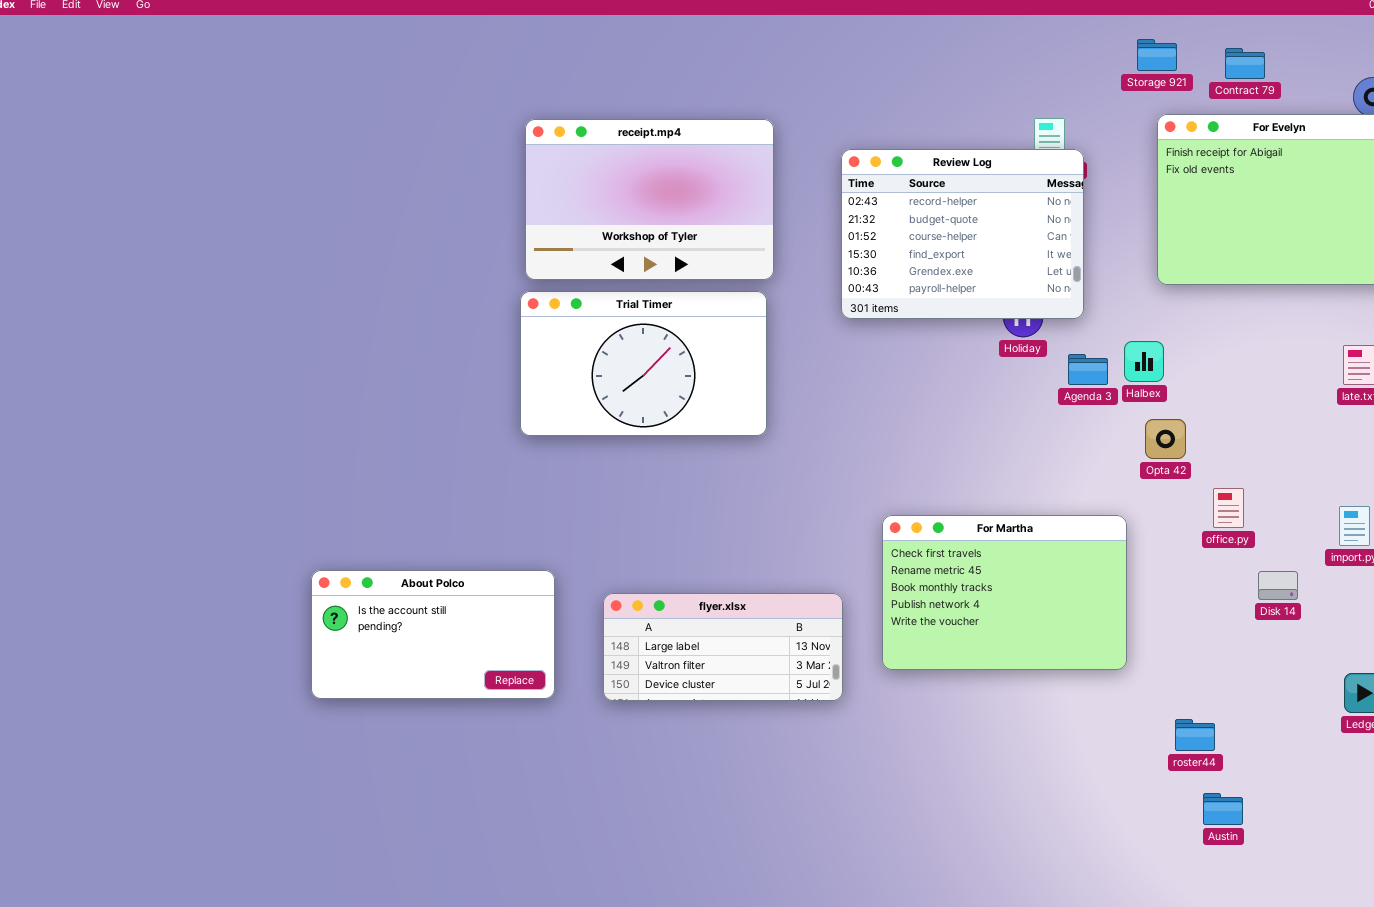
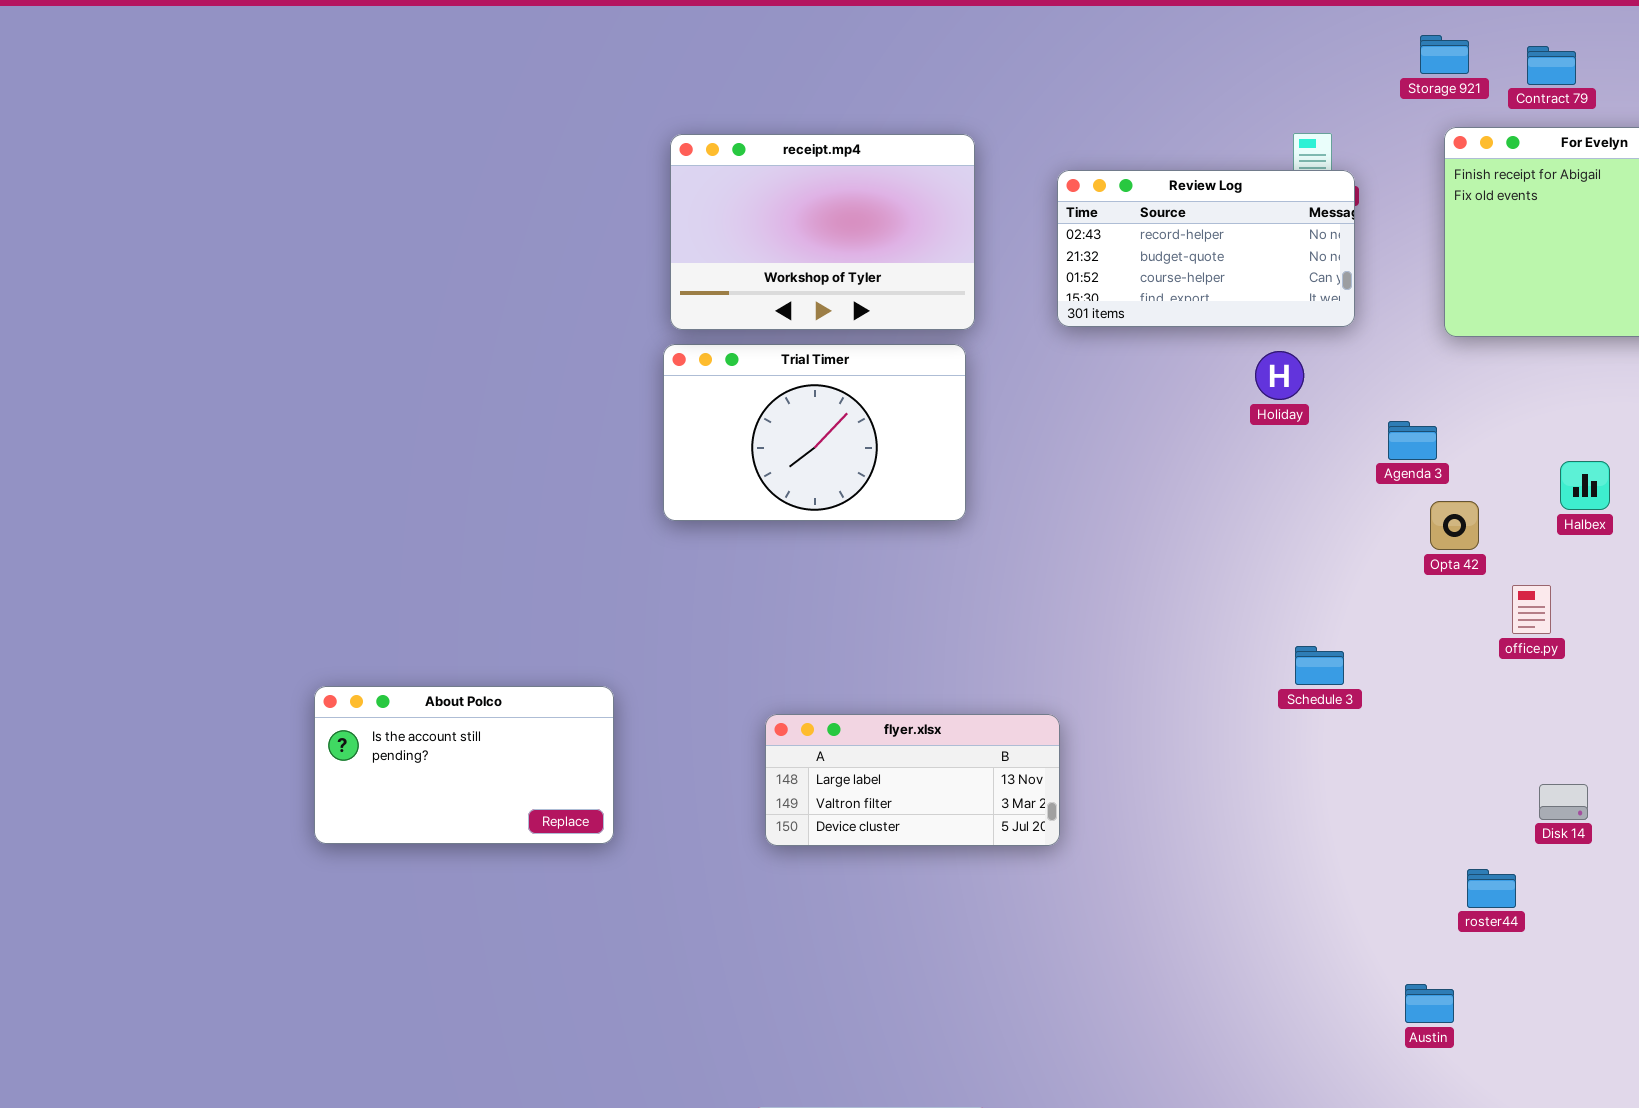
Review Log: [841,149,1084,319] -> [1057,170,1355,327], resized
Halbex: [1124,341,1164,382] -> [1560,461,1610,510], moved
Agenda 3: [1068,354,1108,385] -> [1388,421,1437,460], moved
For Martha: [882,515,1127,670] -> none, closed
About Polco: [311,570,555,699] -> [314,686,614,844], moved
Disk 14: [1258,571,1298,600] -> [1539,784,1588,820], moved
Austin: [1203,793,1243,825] -> [1405,984,1454,1023], moved

